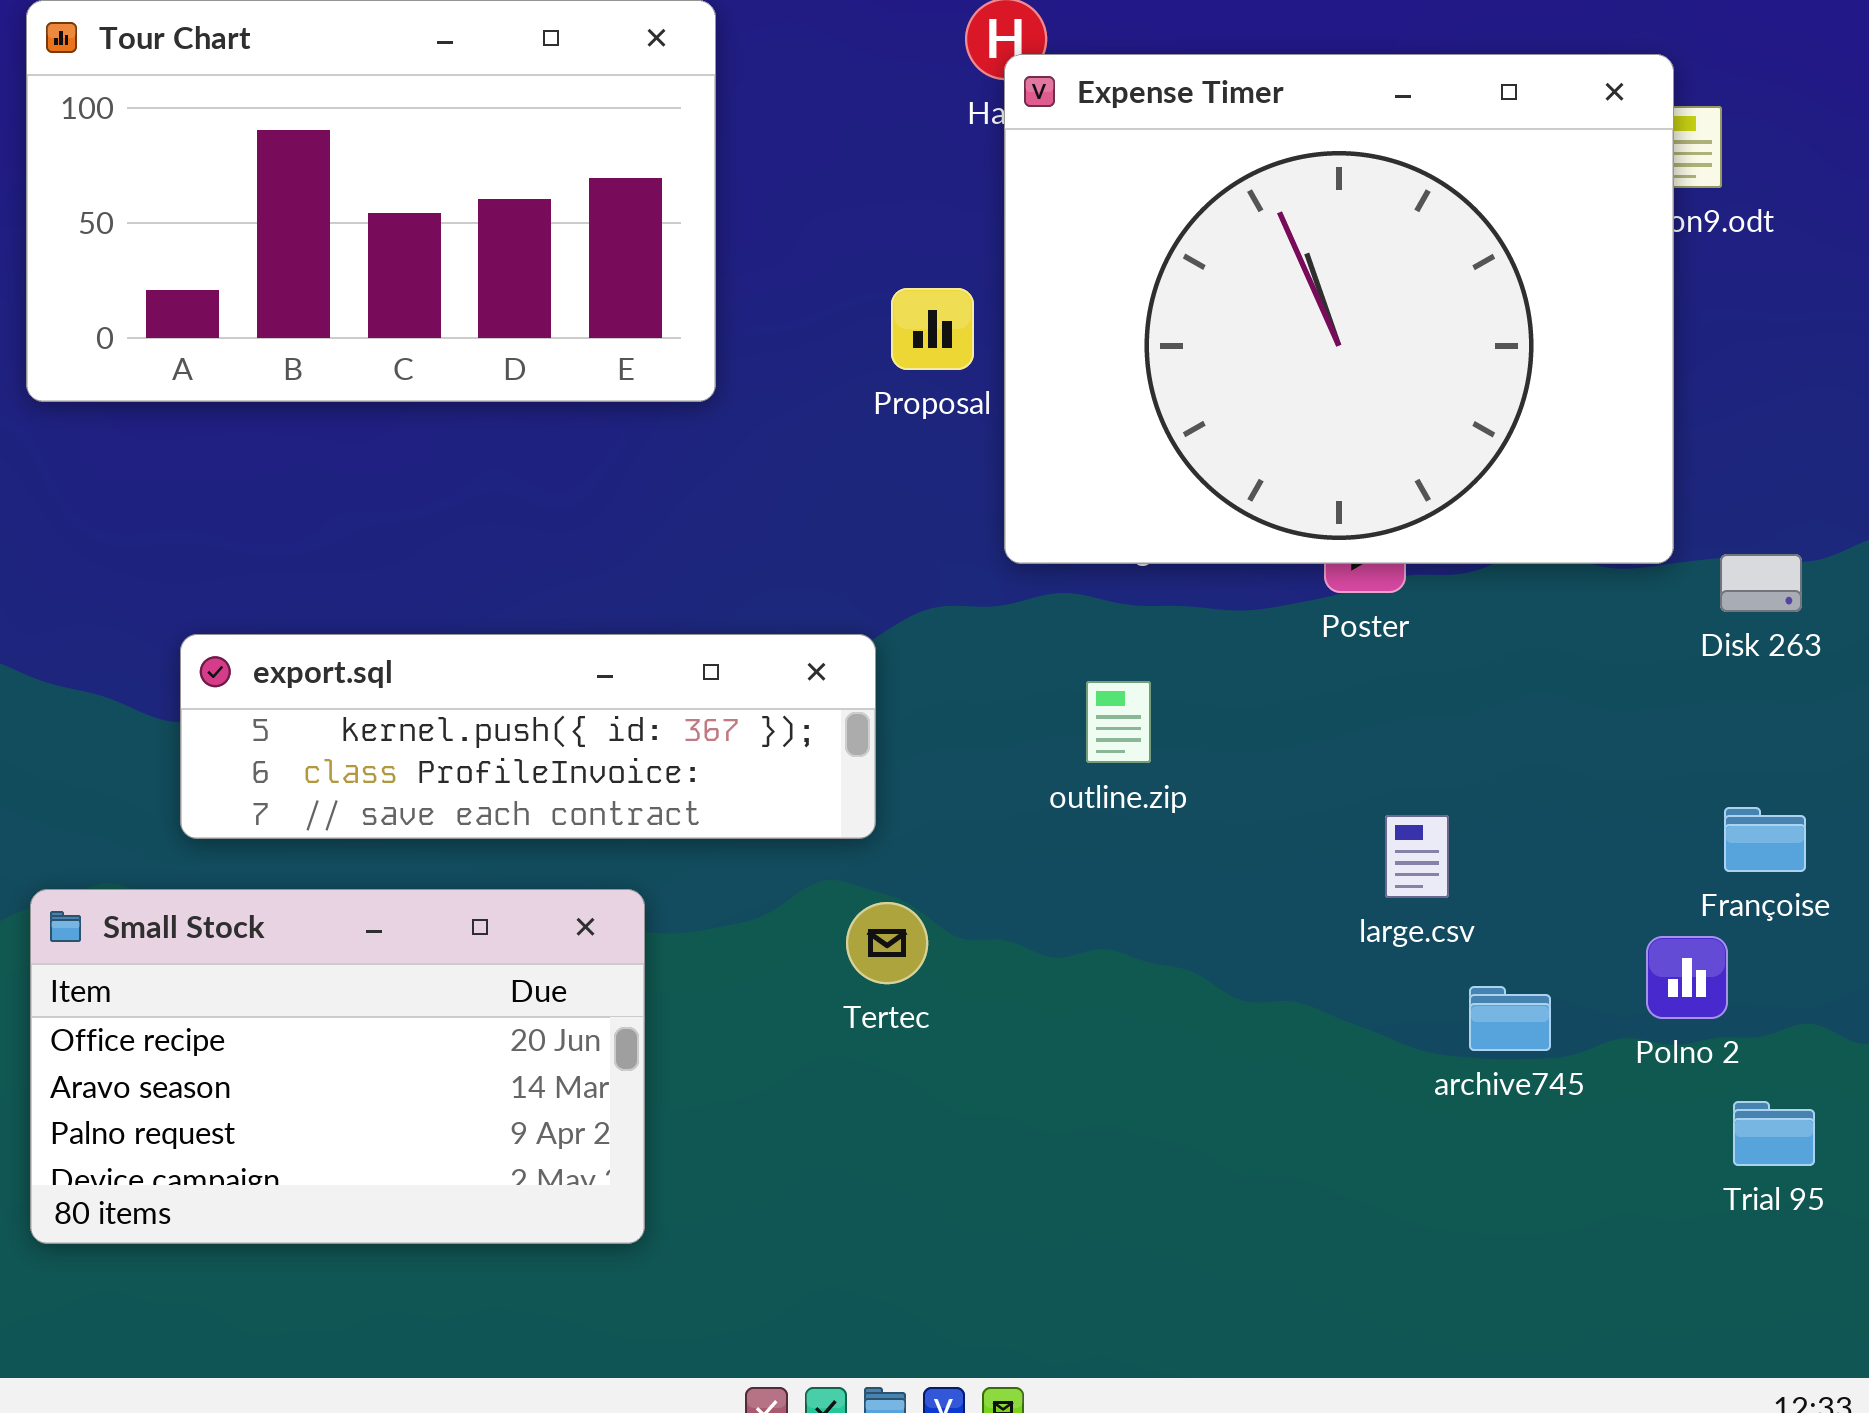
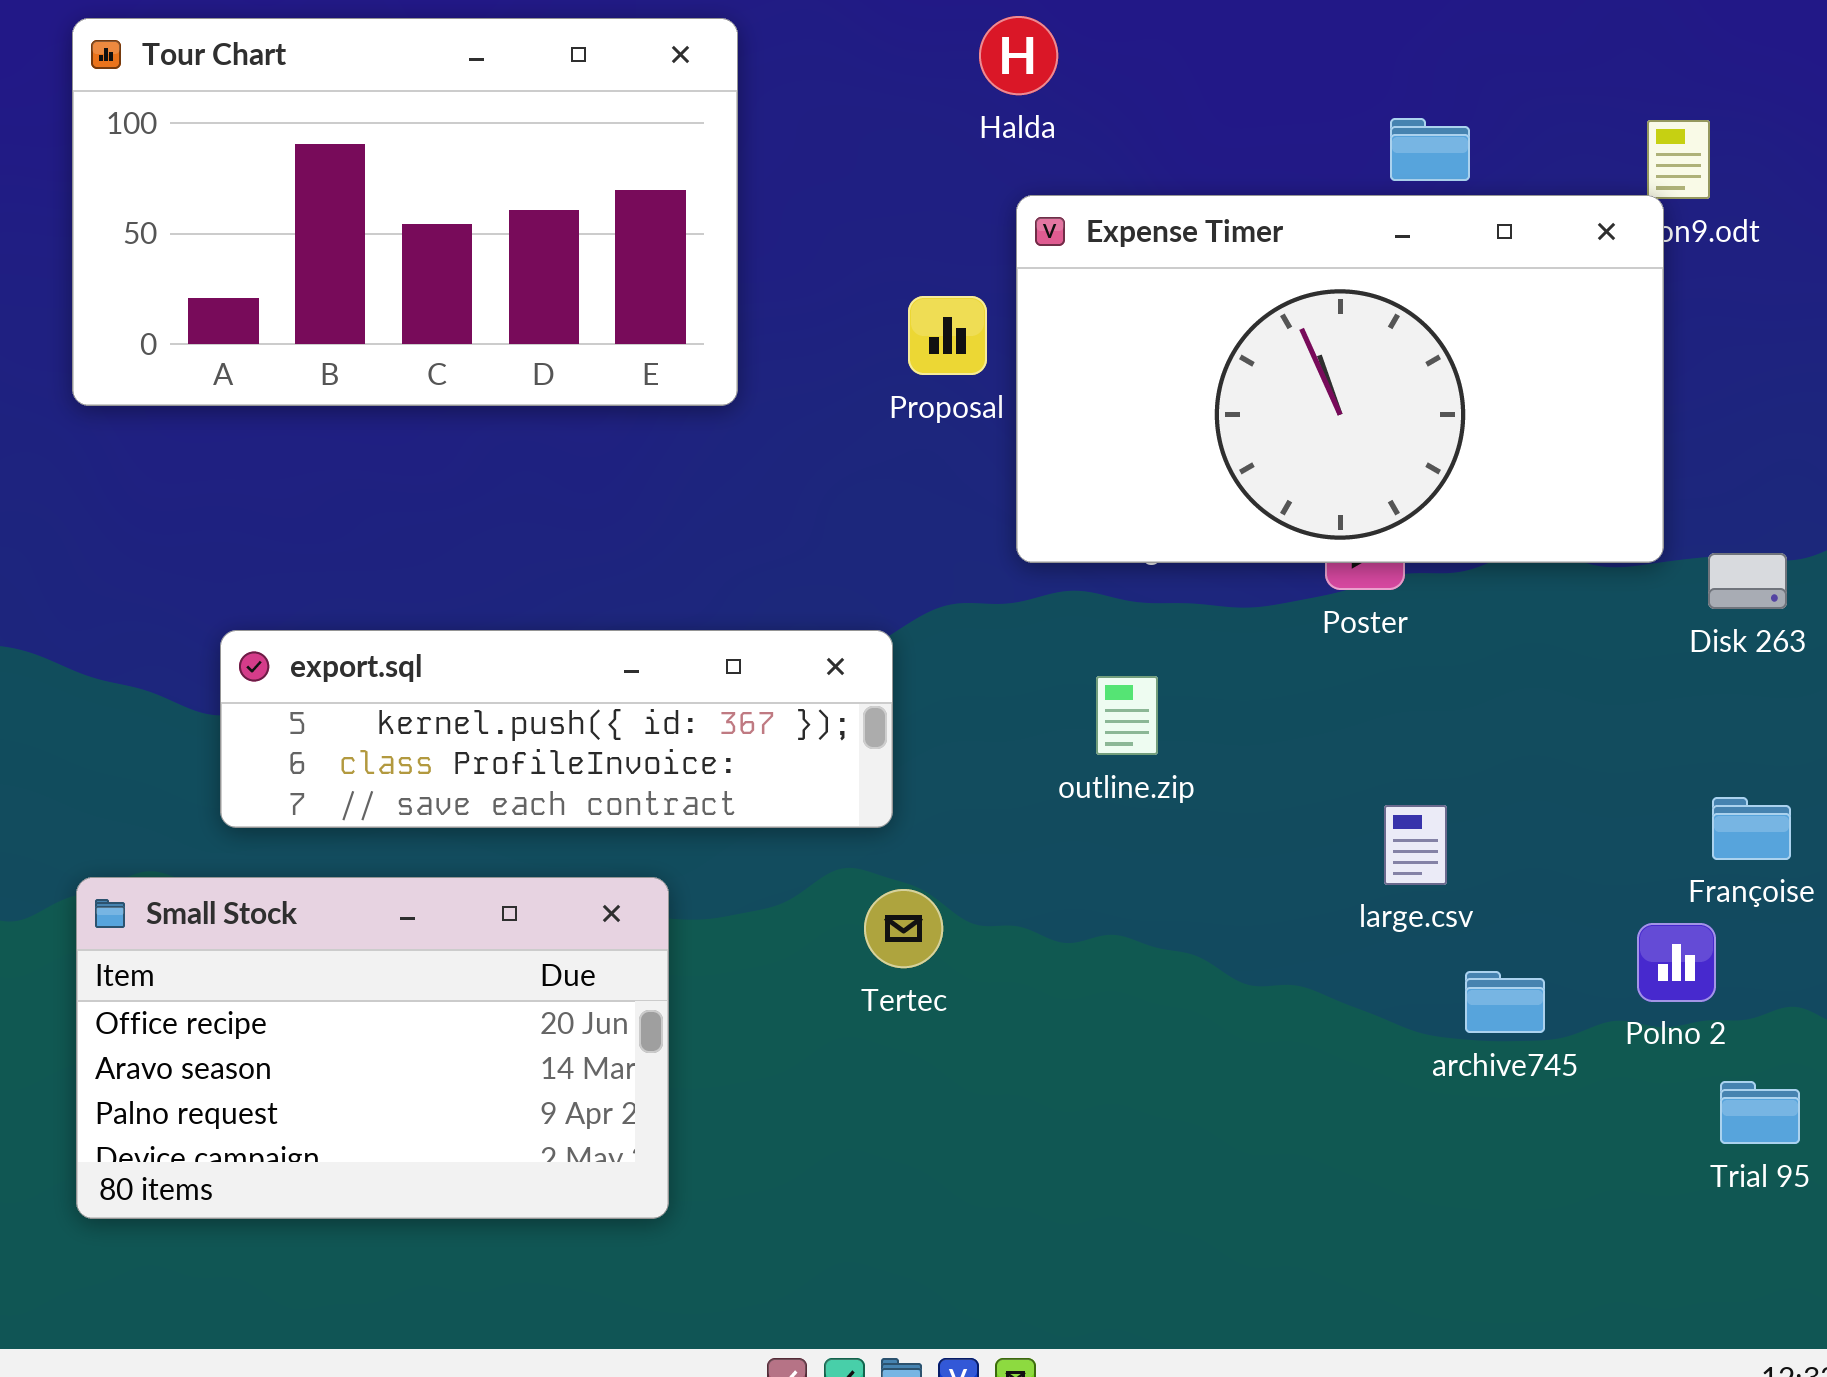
Expense Timer: [1004,54,1674,564] -> [1016,195,1664,563], resized

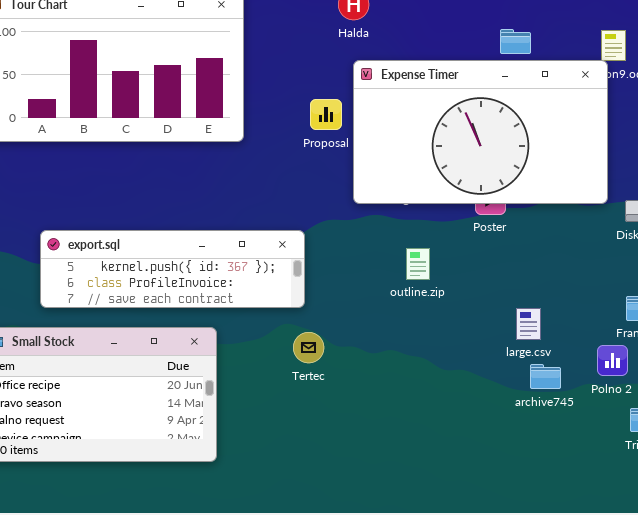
outline.zip: [1096,676,1158,755] -> [406,248,430,280], moved
large.csv: [1384,805,1447,885] -> [516,308,541,340], moved

